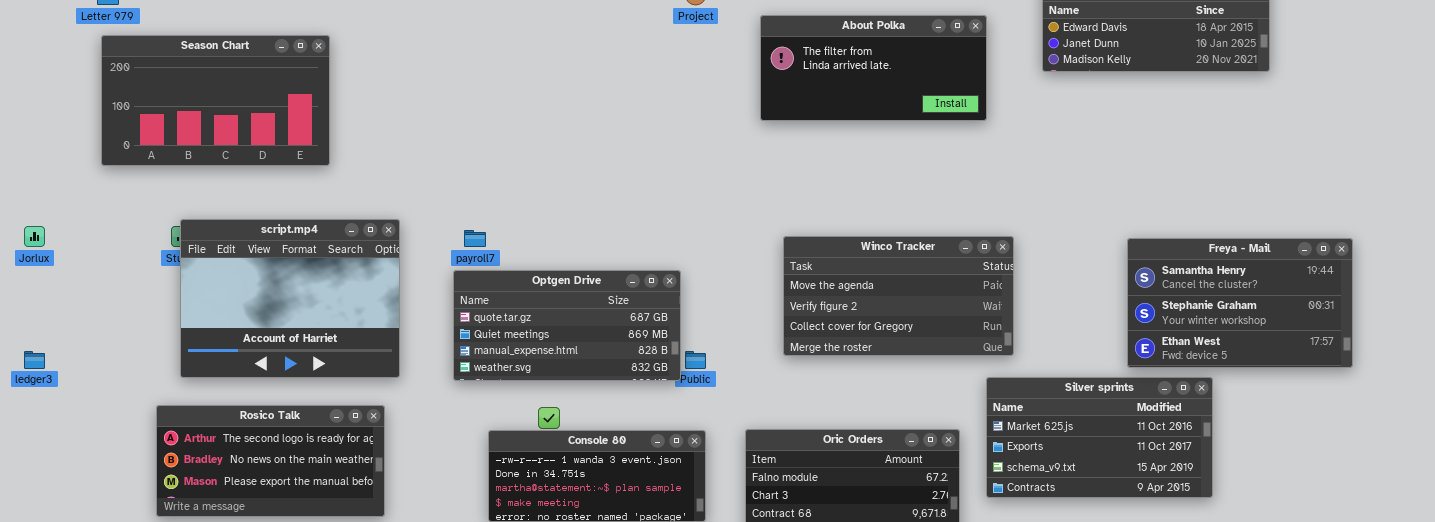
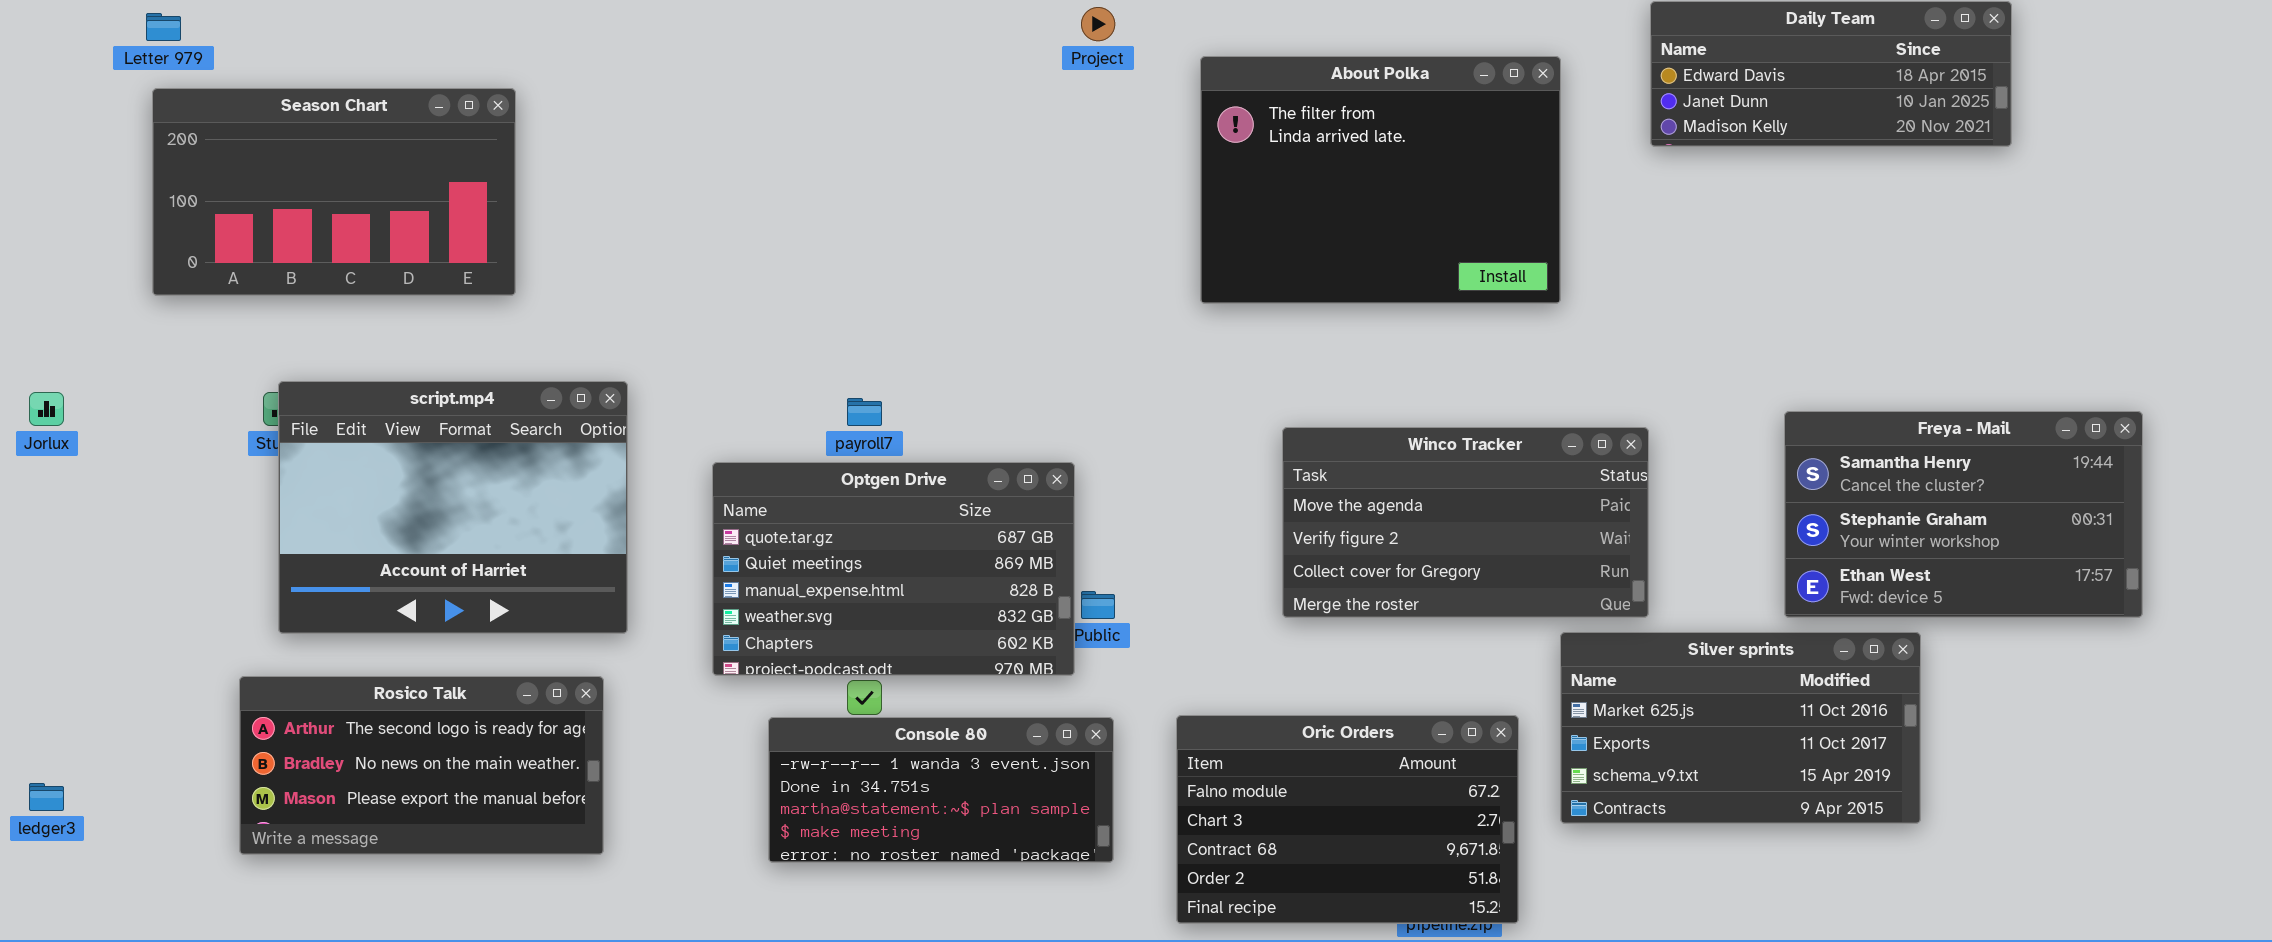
About Polka: [760,15,987,121] -> [1200,56,1561,304], resized
payroll7: [464,230,486,247] -> [847,398,882,426], moved
Winco Tracker: [783,236,1014,356] -> [1282,427,1649,618], moved
Optgen Drive: [453,270,681,381] -> [712,462,1075,676], resized
ledger3: [24,351,45,369] -> [29,783,64,811], moved

